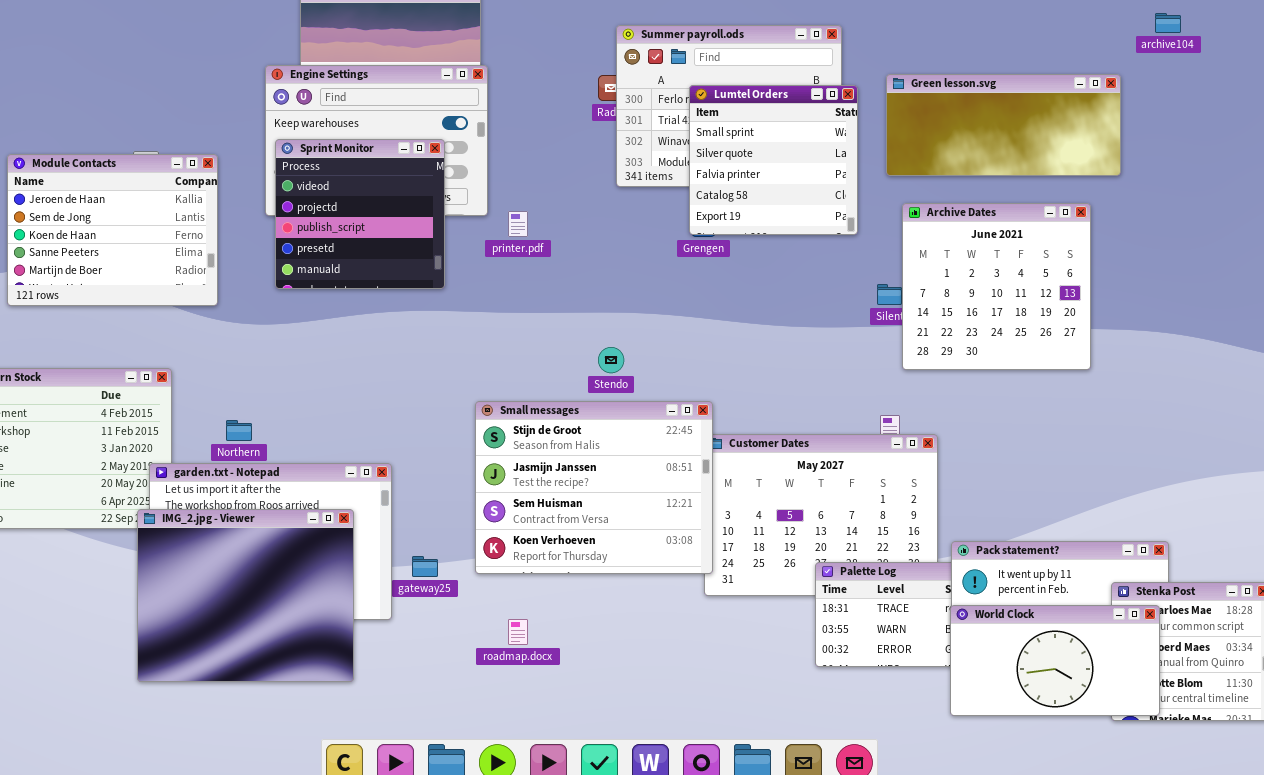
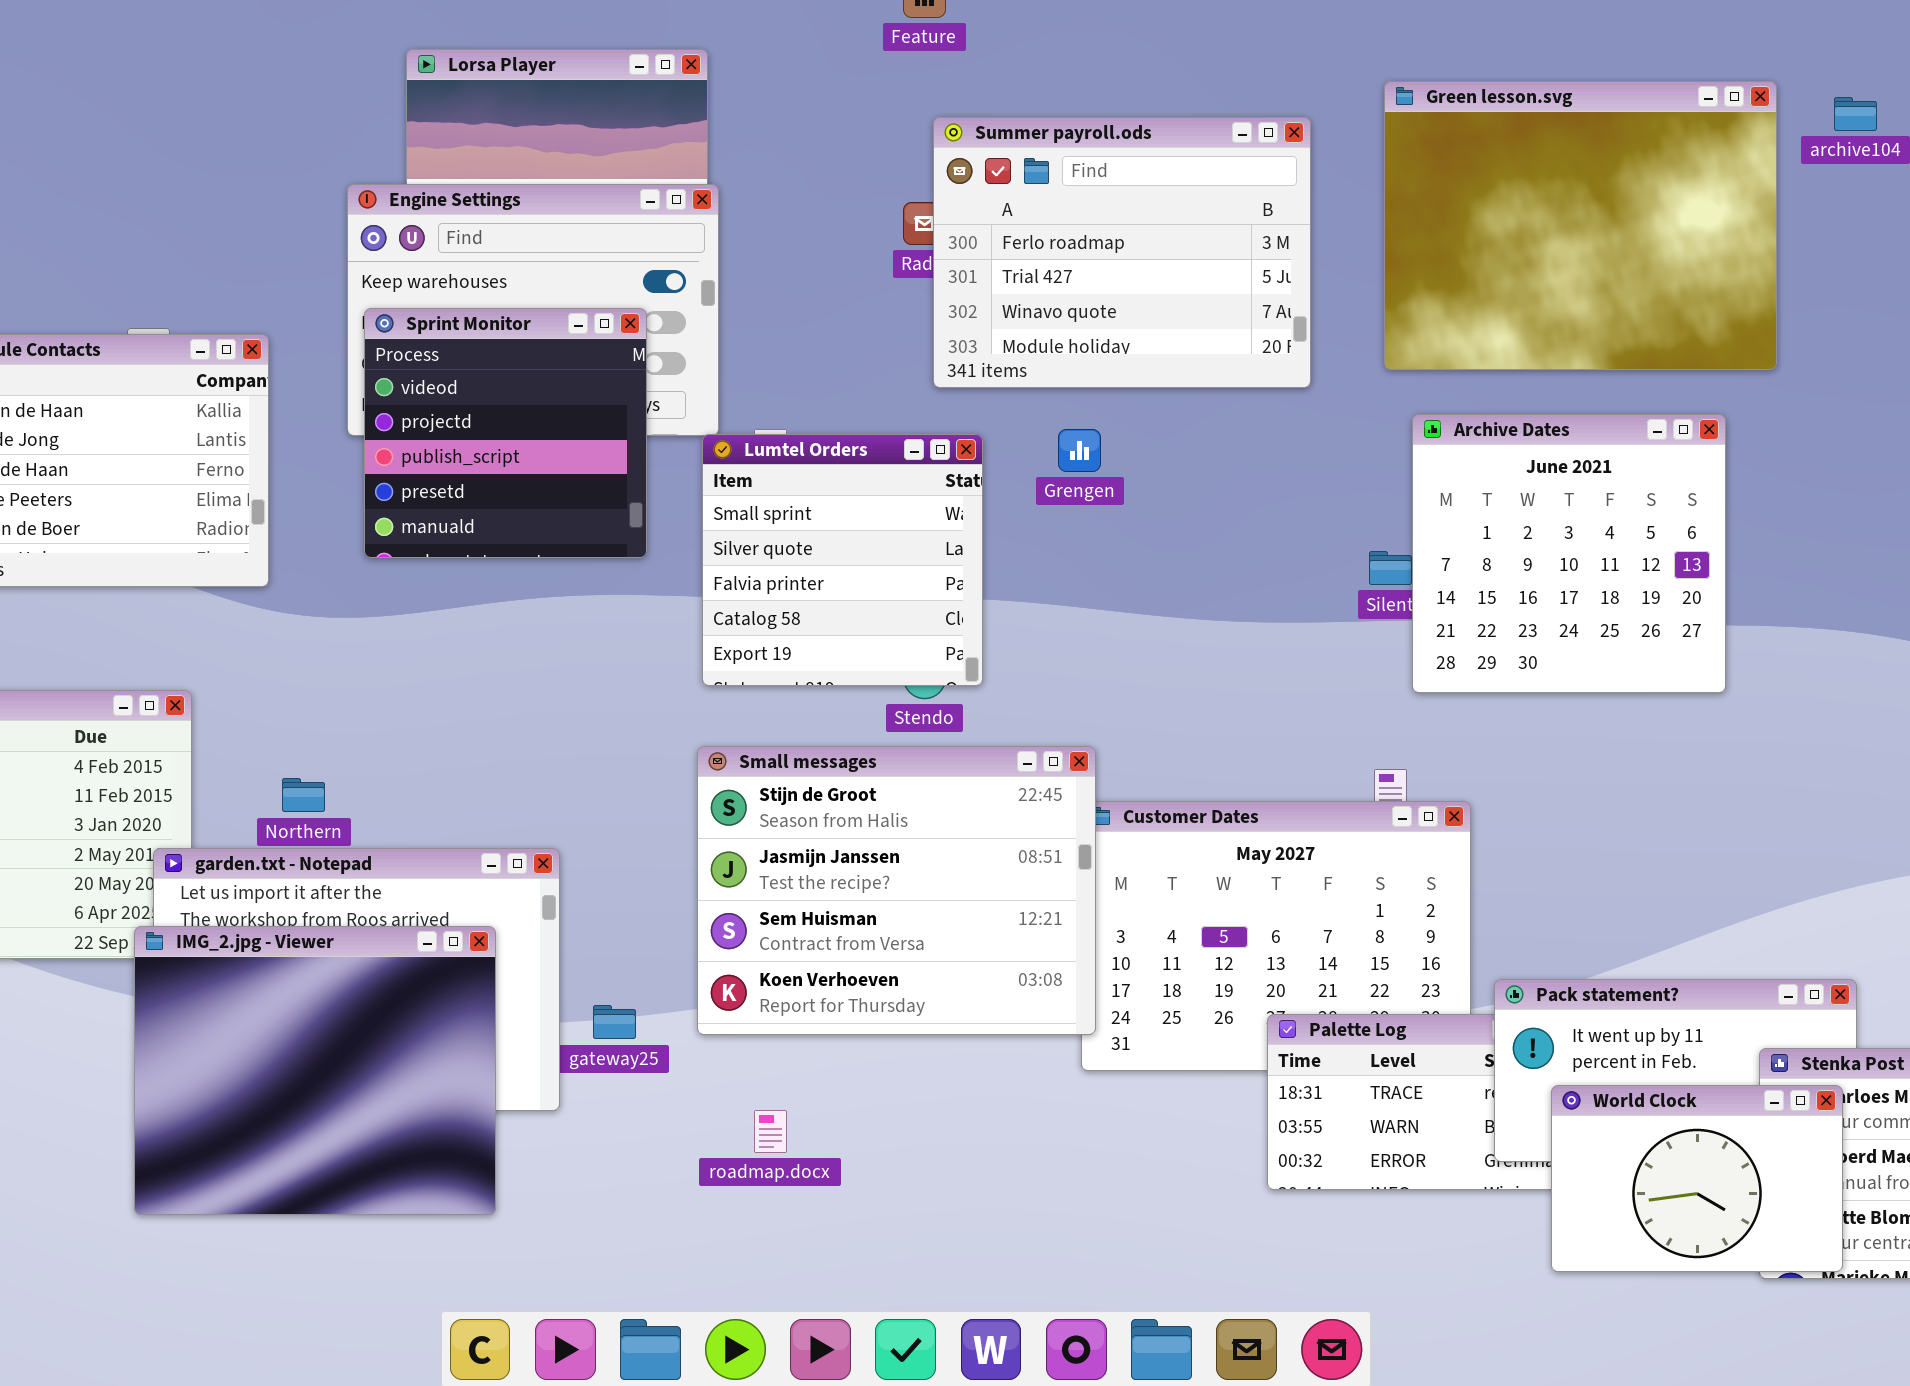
Green lesson.svg: [886,74,1121,176] -> [1384,81,1777,370], resized
Lumtel Orders: [689,85,858,235] -> [702,434,983,686], moved
World Clock: [950,605,1160,716] -> [1551,1085,1843,1272], resized

